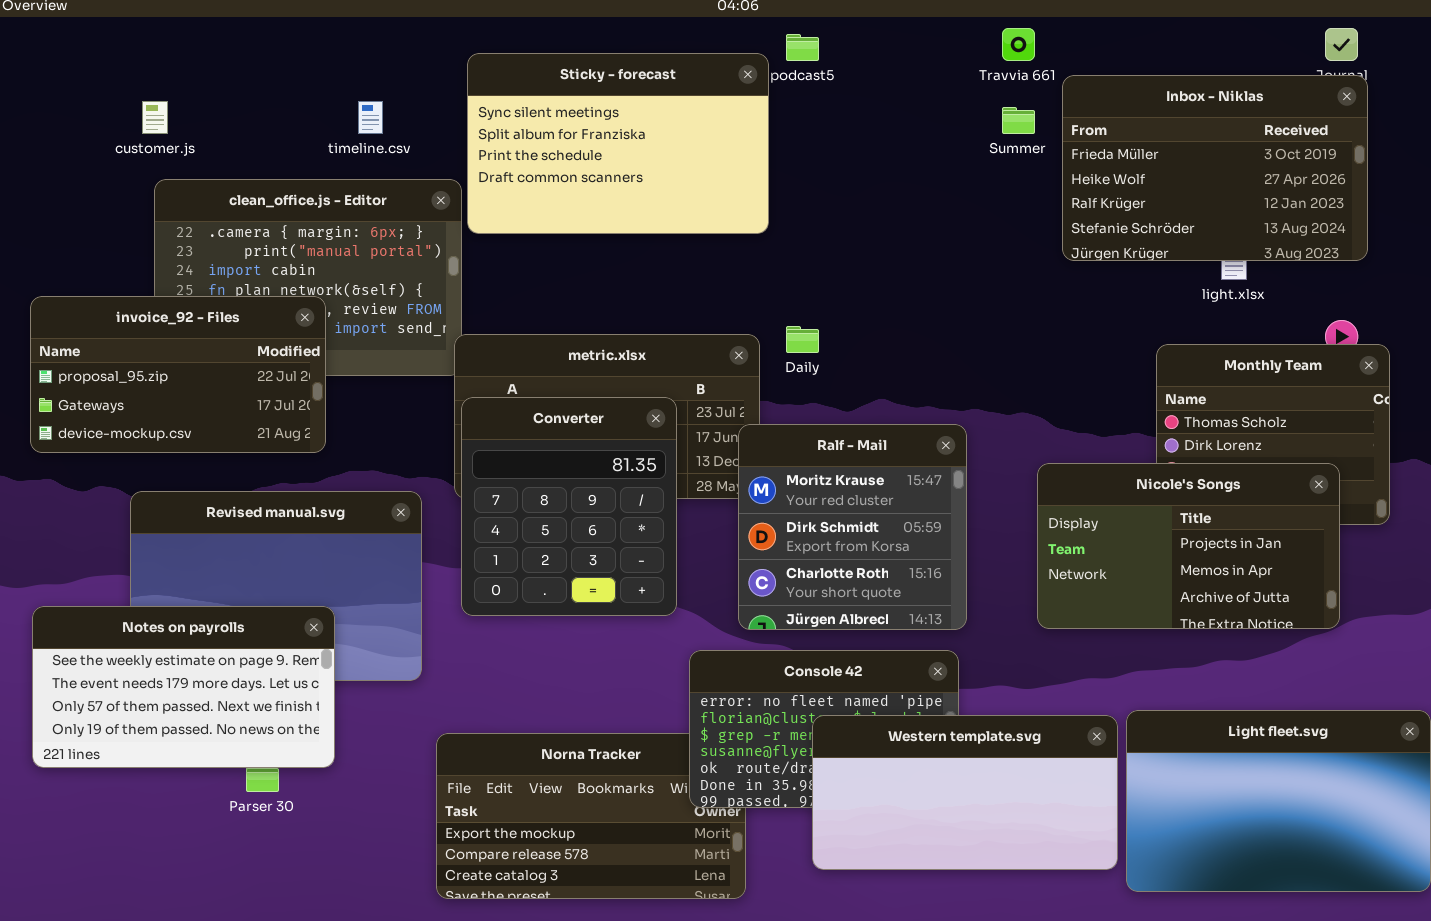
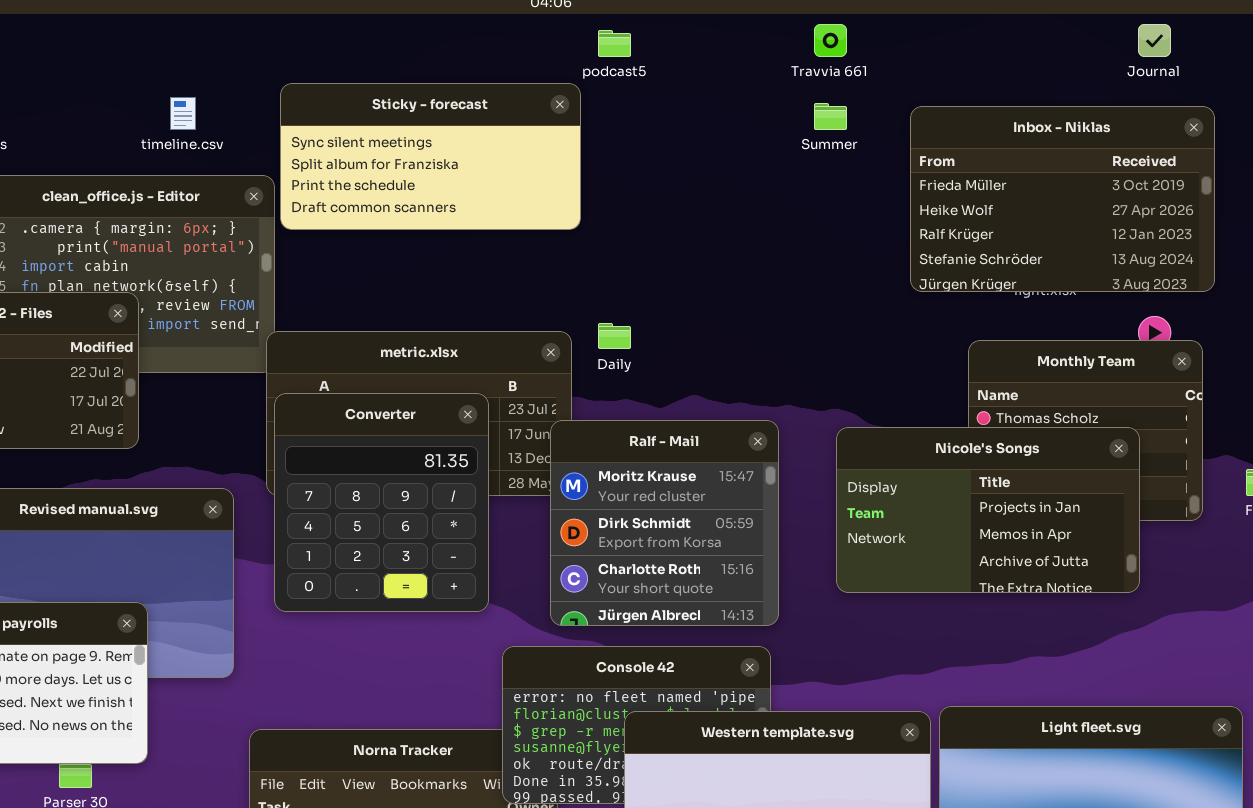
Sticky - forecast: [467,53,769,234] -> [280,83,581,230], resized
Inbox - Niklas: [1062,75,1368,261] -> [910,106,1215,292], moved
Nicole's Songs: [1037,463,1340,629] -> [836,427,1140,593], moved

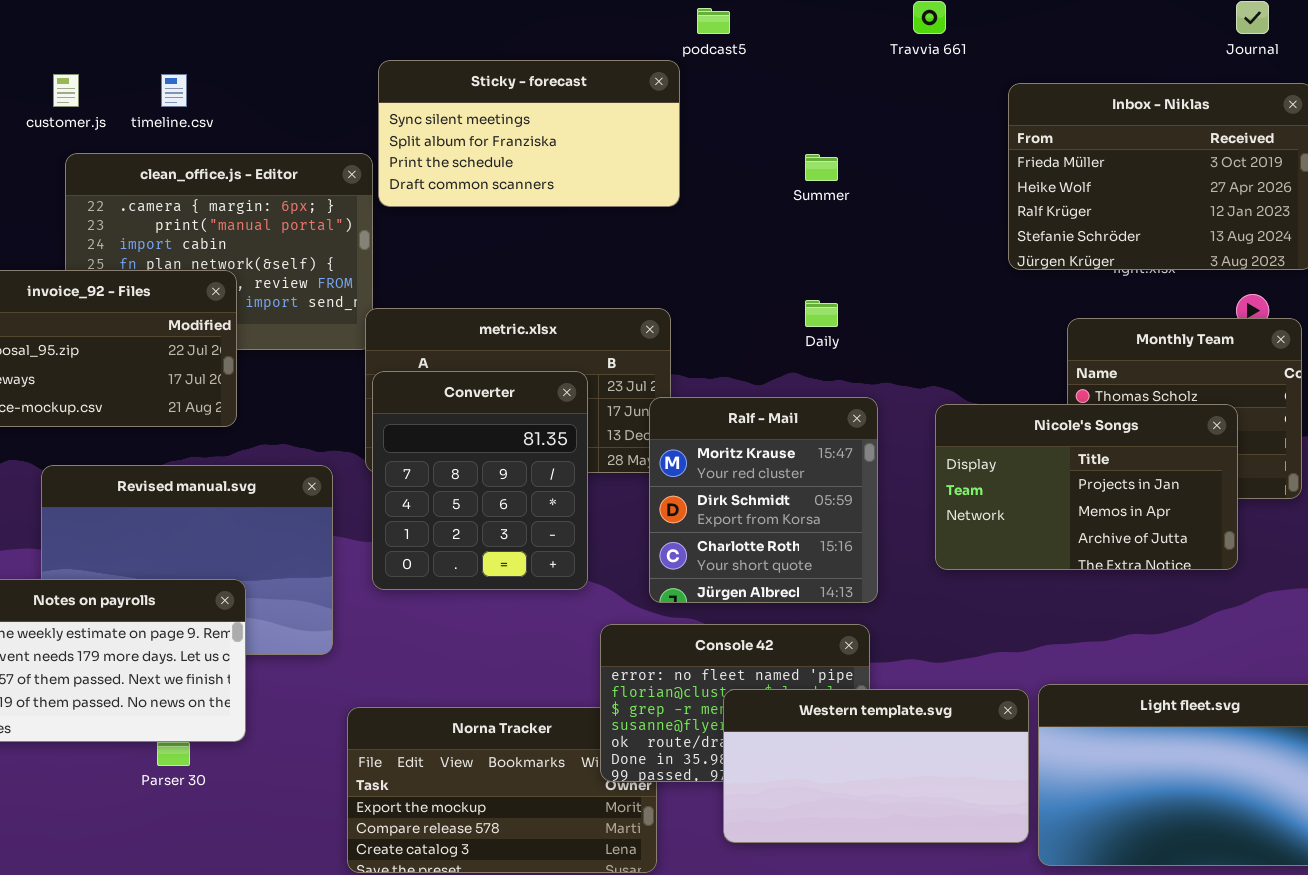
timeline.csv: [170,97,196,130] -> [161,74,187,107], moved
Summer: [814,103,847,130] -> [805,154,838,181], moved
Daily: [598,323,631,349] -> [805,300,838,327], moved

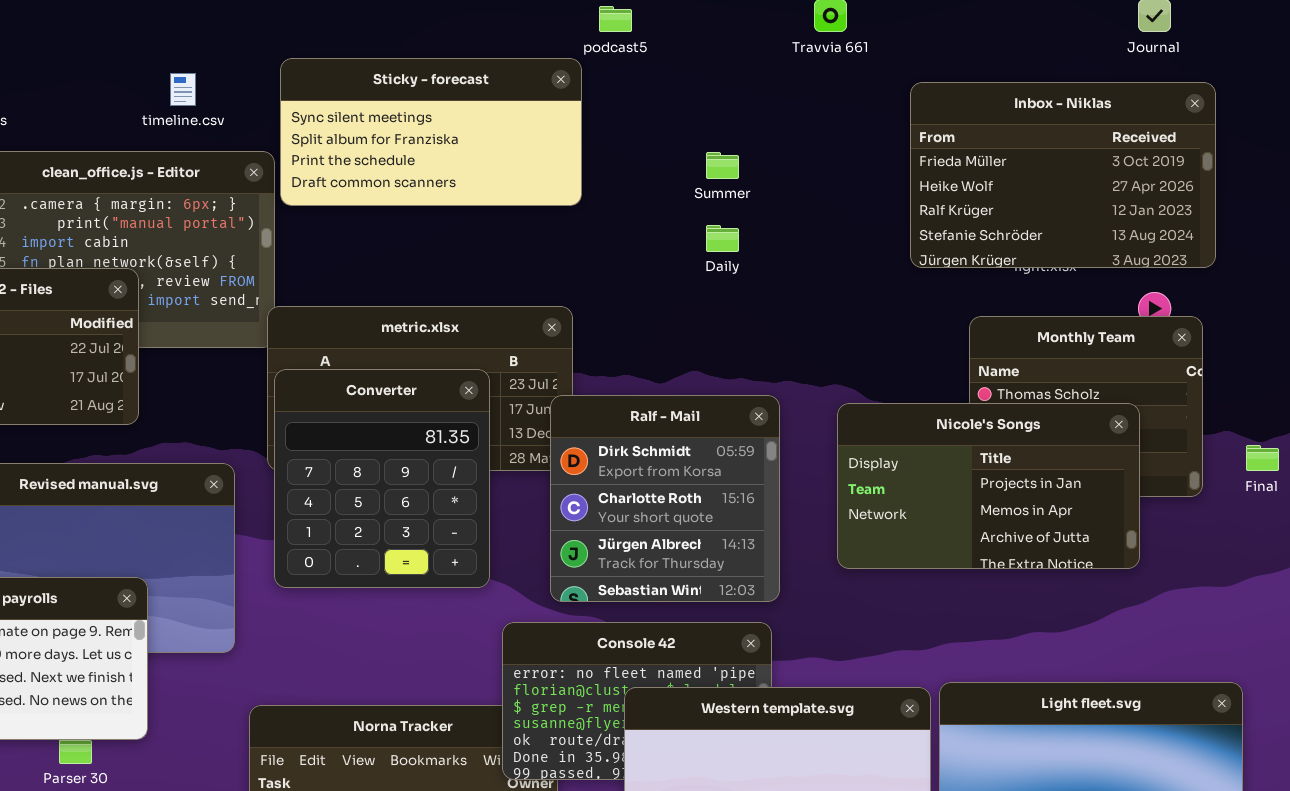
timeline.csv: [161,74,187,107] -> [170,73,196,106], moved
Daily: [805,300,838,327] -> [706,225,739,252], moved
Ralf - Mail: [649,397,878,603] -> [550,395,780,602], scrolled down 1 row

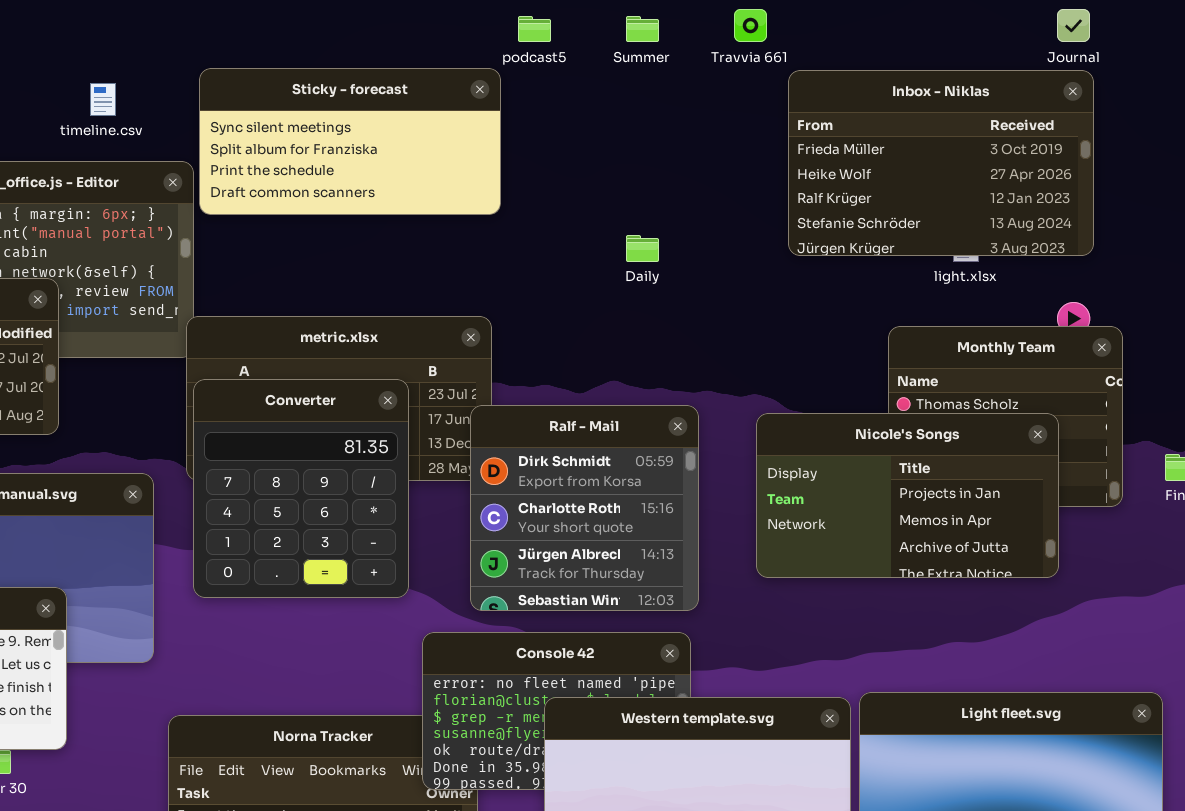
Inbox - Niklas: [910,82,1216,268] -> [788,70,1094,256], moved
Summer: [706,152,739,179] -> [626,16,659,42], moved

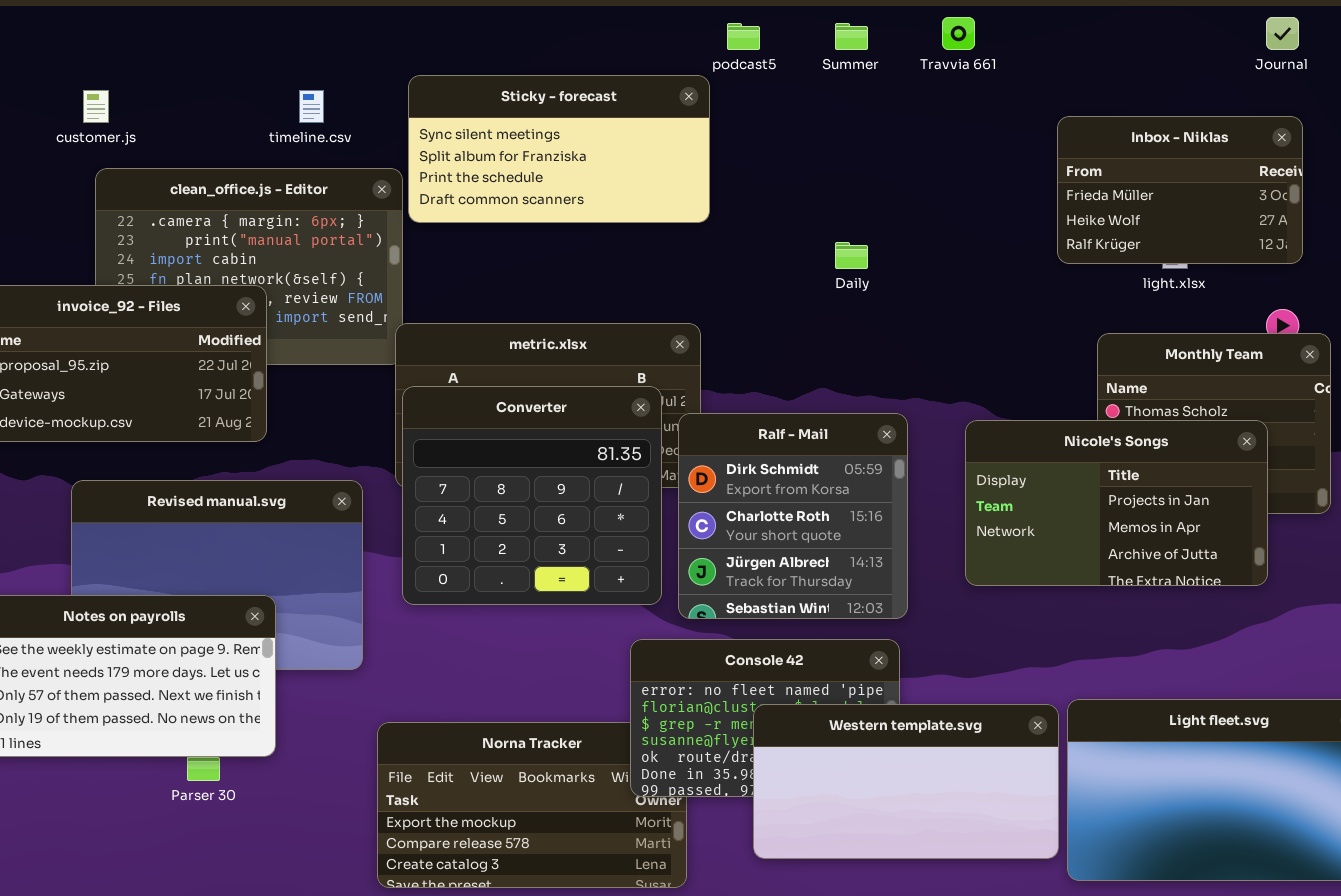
Inbox - Niklas: [788,70,1094,256] -> [1057,116,1303,264], resized
Converter: [193,379,409,598] -> [402,386,662,605], resized

